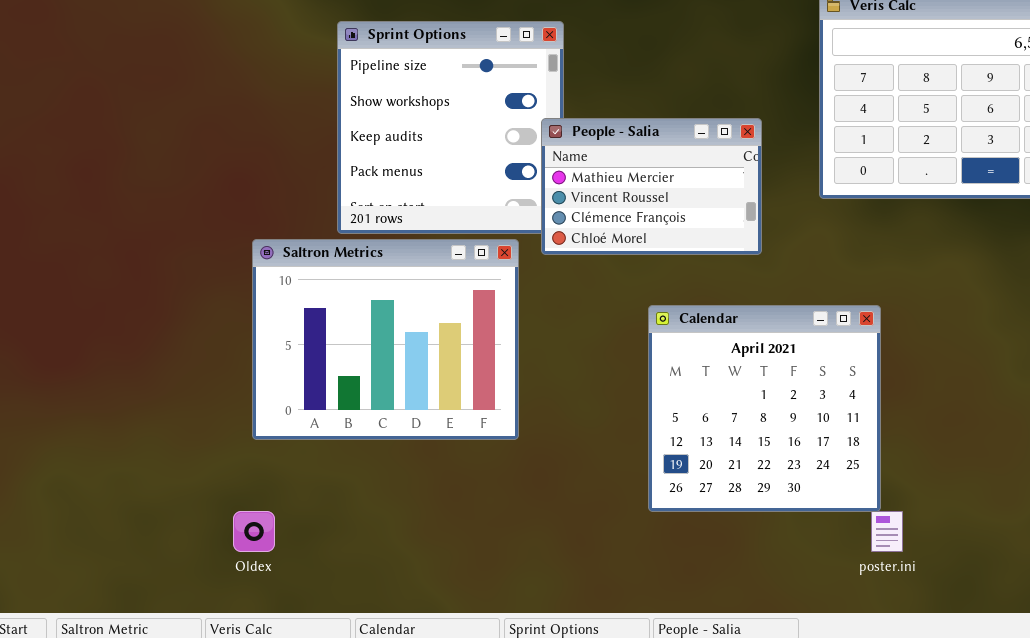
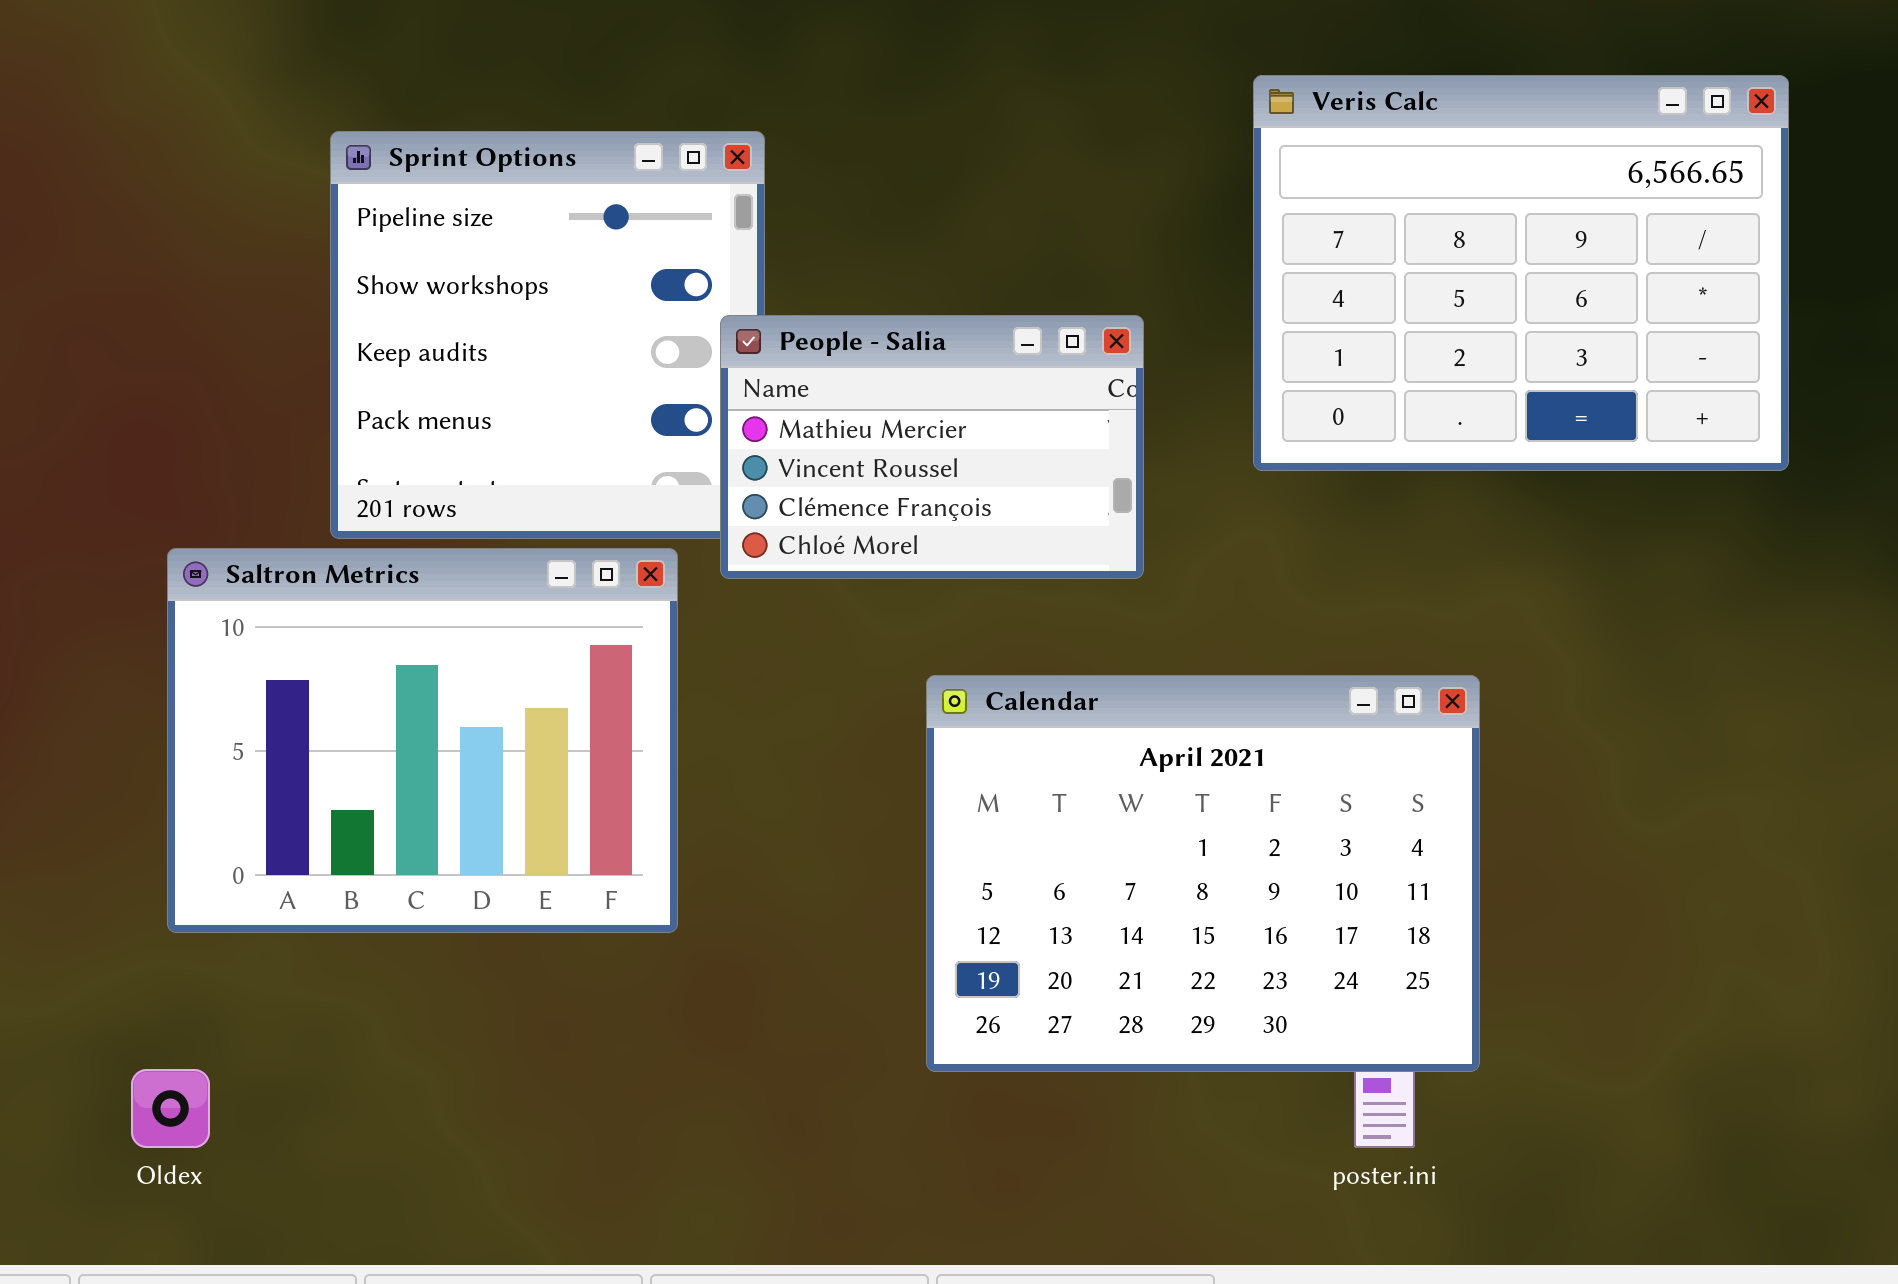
Calendar: [648,305,881,512] -> [926,675,1480,1072], resized

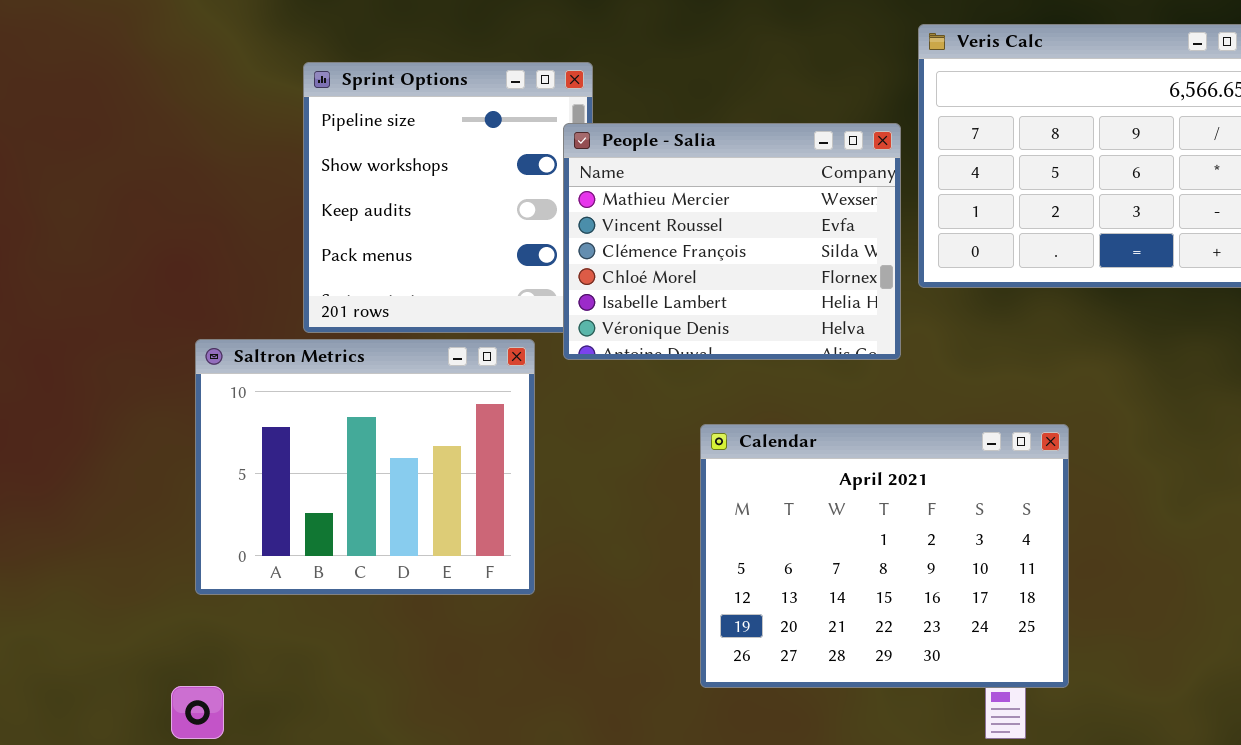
People - Salia: [720,315,1144,579] -> [563,123,901,360], resized

